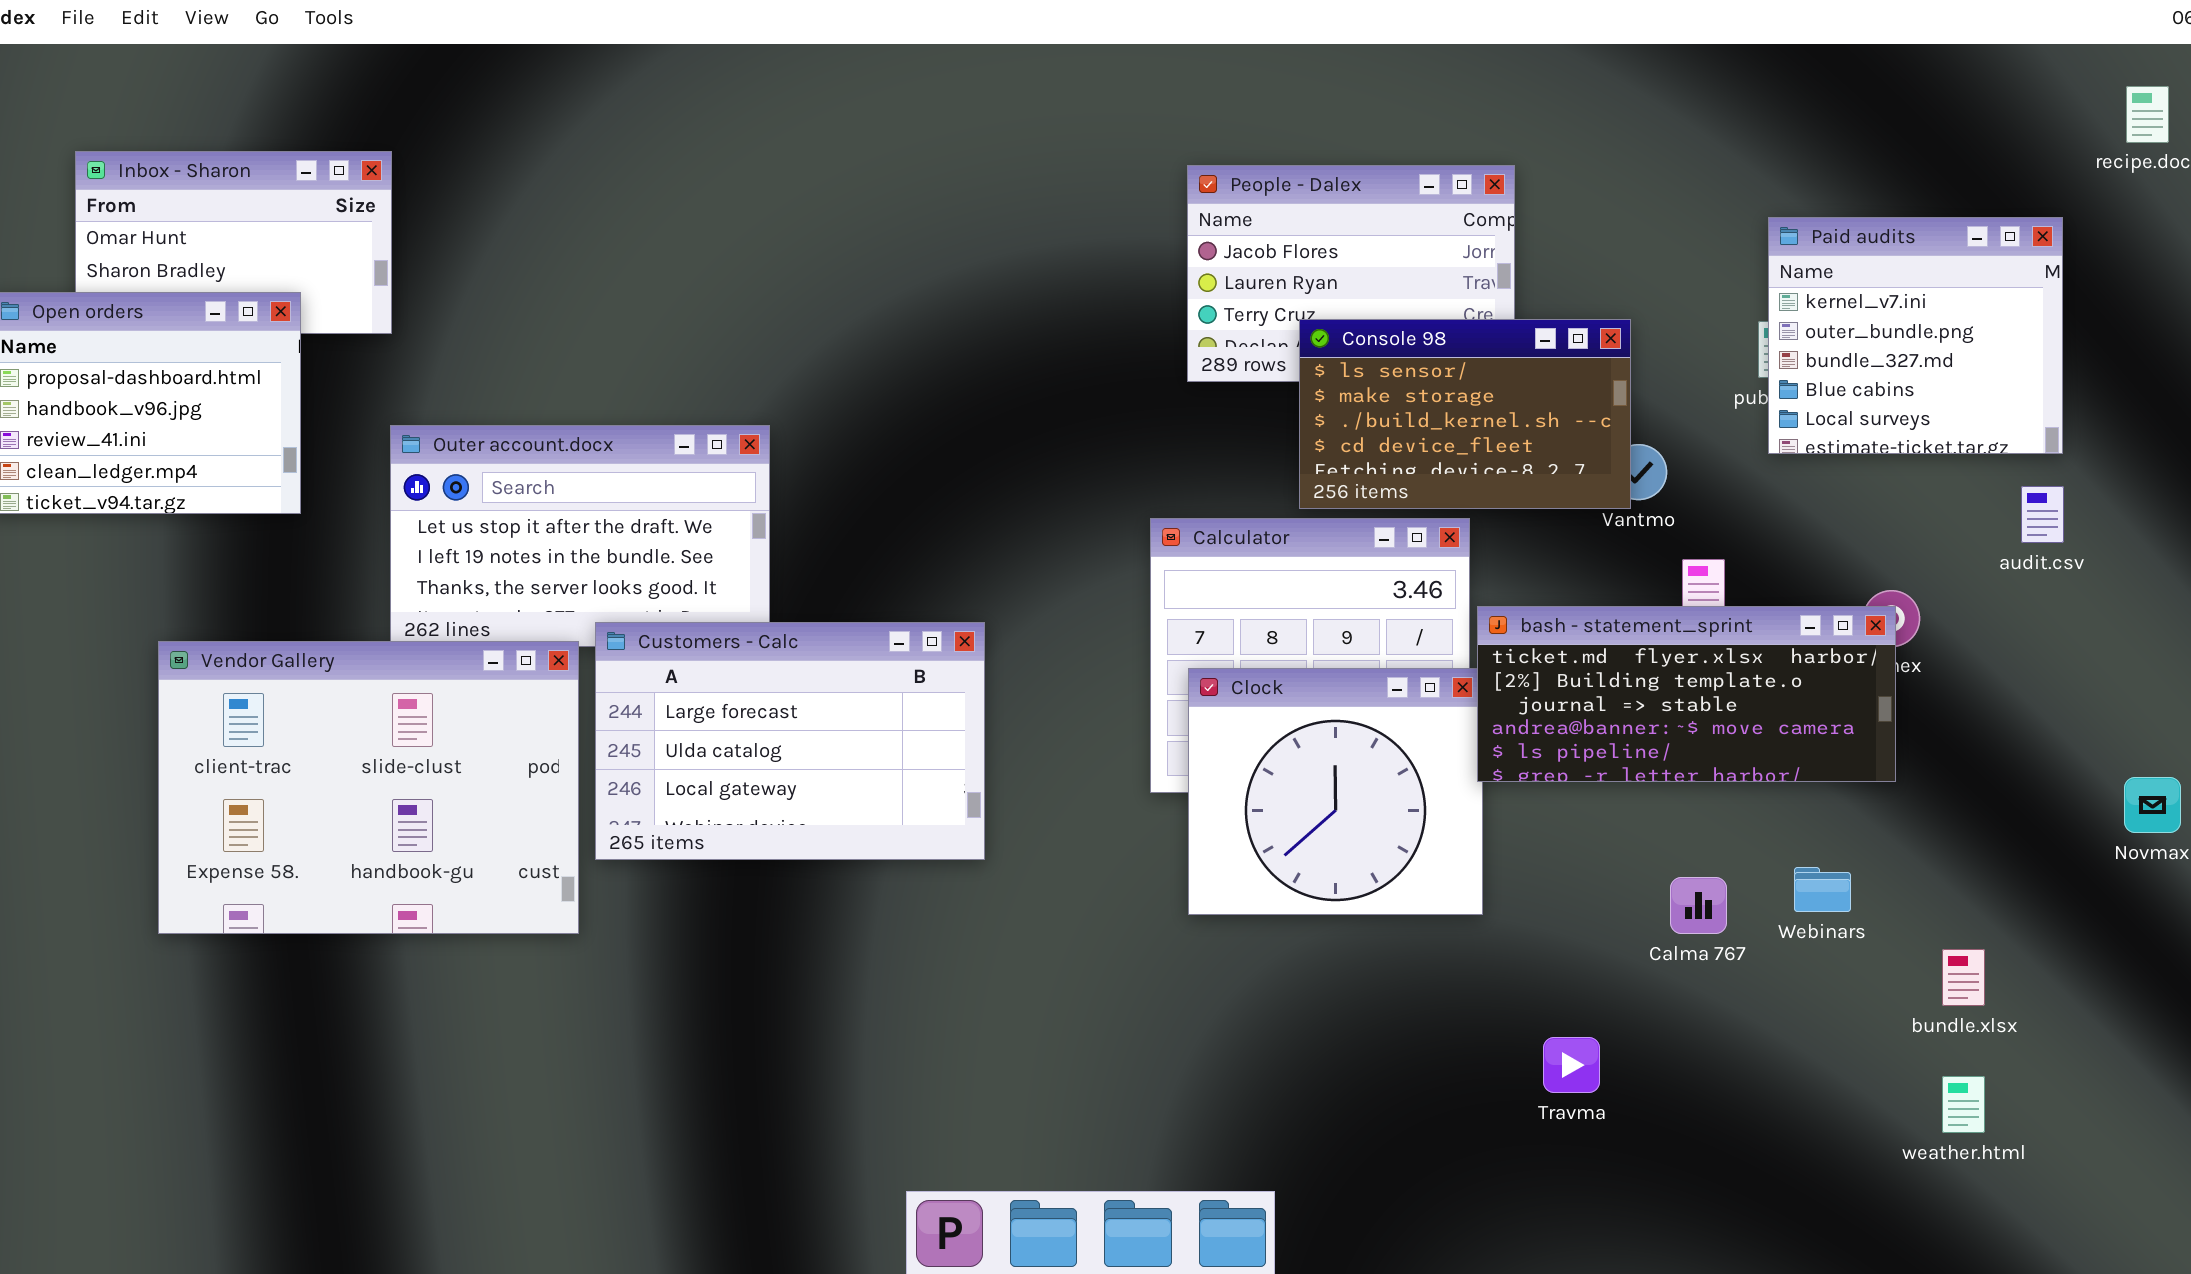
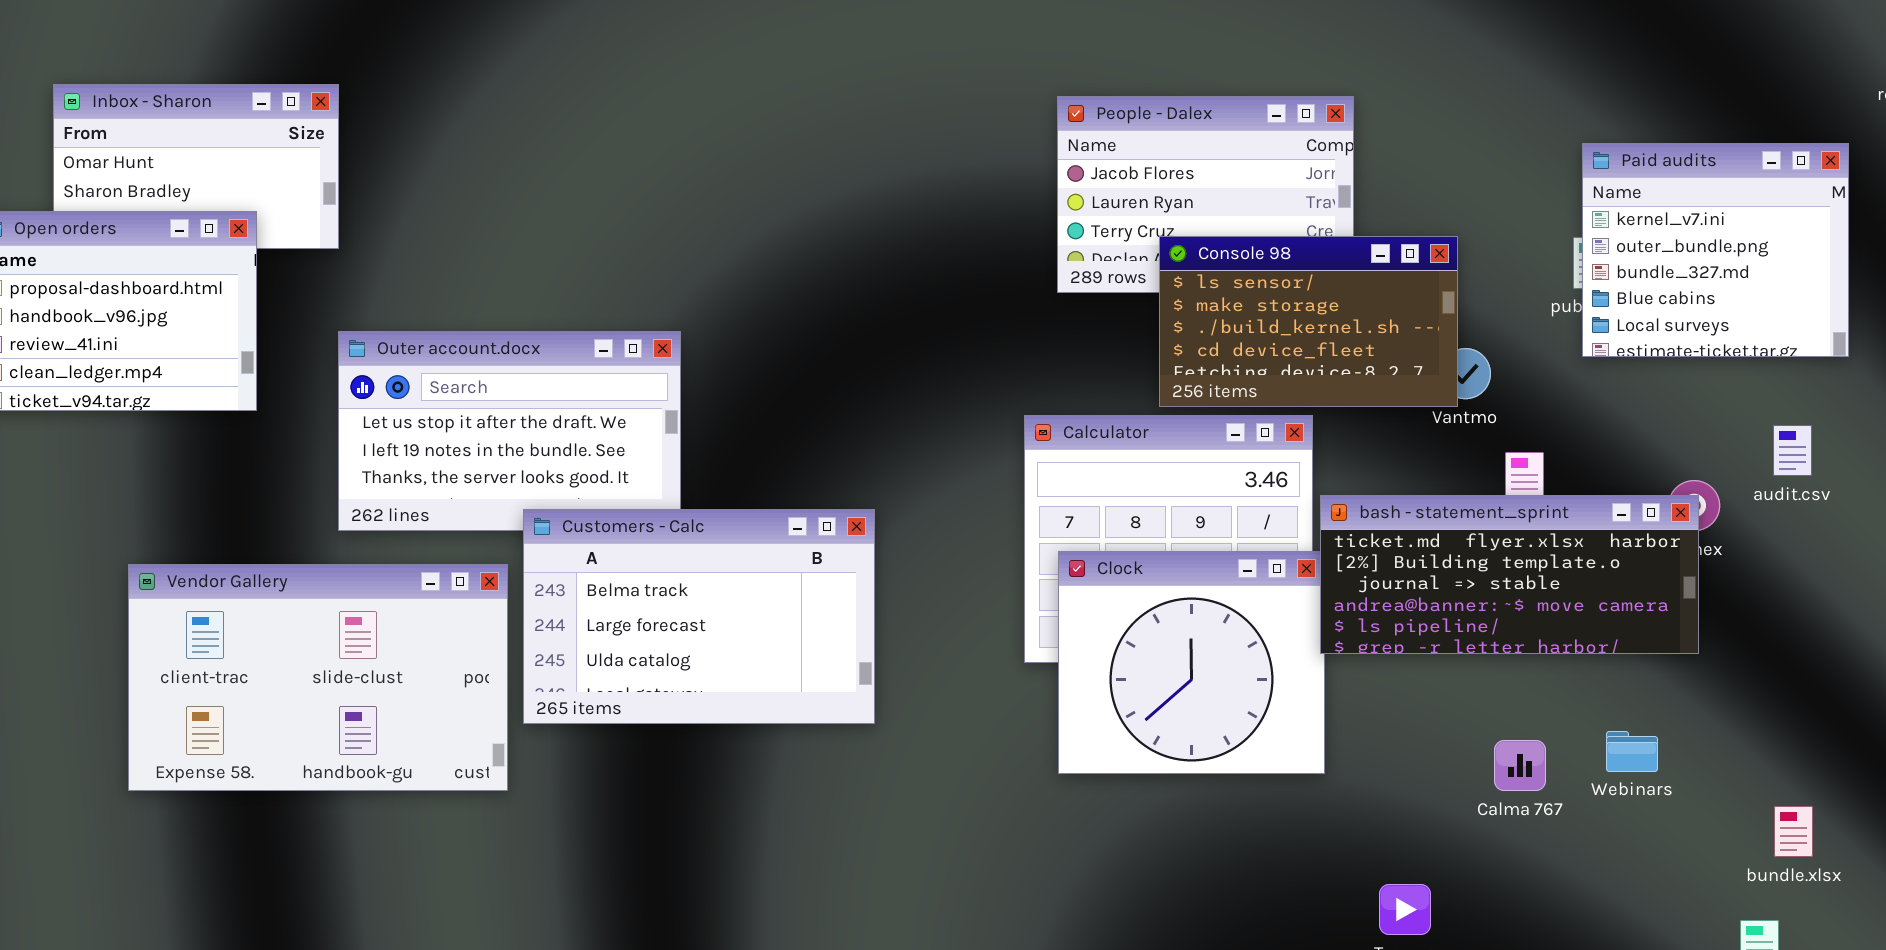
audit.csv: [2021,486,2064,543] -> [1773,425,1812,476], moved
Customers - Calc: [595,622,985,860] -> [523,509,875,724], scrolled up 1 row
Vendor Gallery: [158,641,579,934] -> [128,564,508,791], resized
bundle.xlsx: [1942,949,1985,1006] -> [1774,806,1813,857], moved

